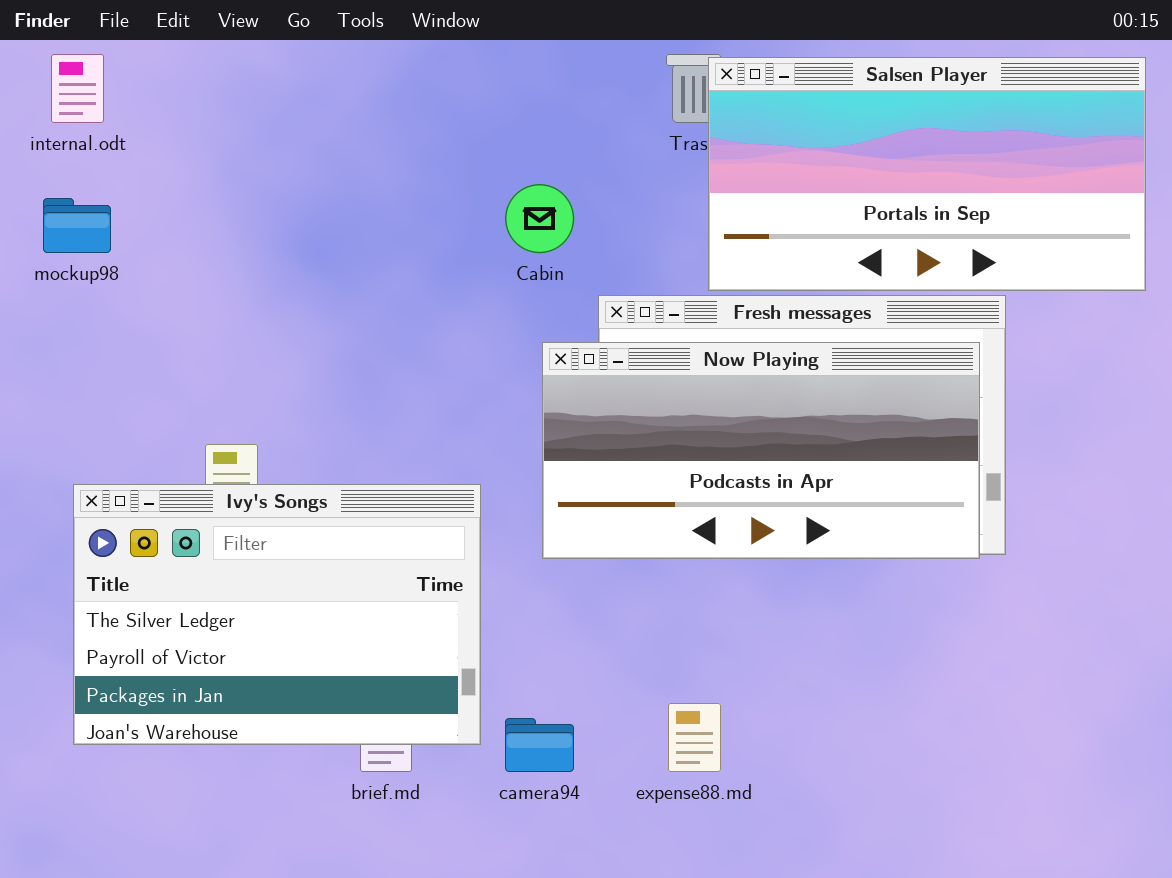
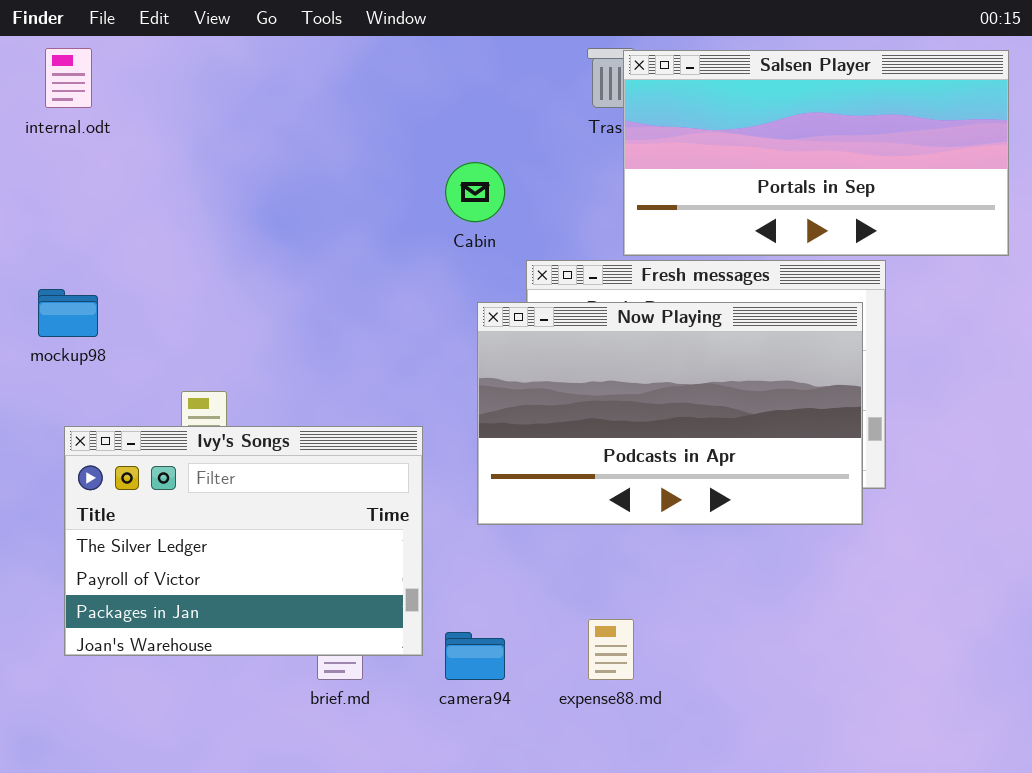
mockup98: [43,198,111,253] -> [38,289,98,337], moved
Now Playing: [542,342,980,559] -> [477,302,863,525], resized

